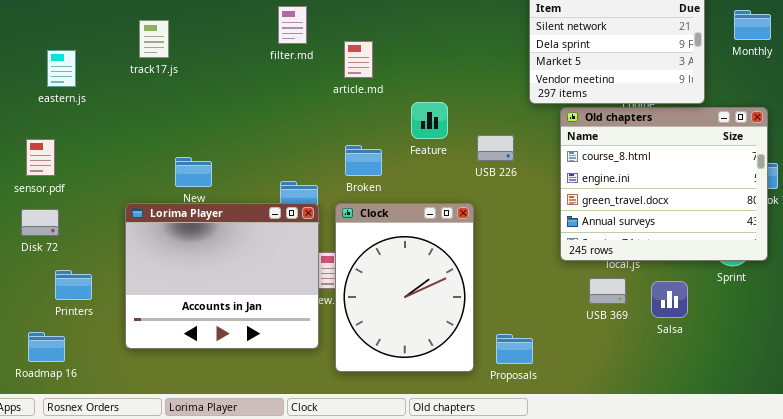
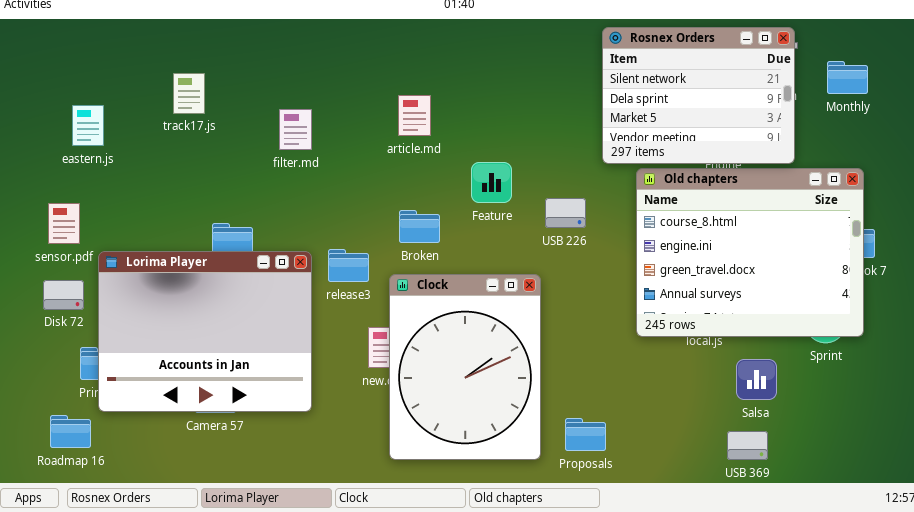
filter.md: [278,6,307,44] -> [279,109,312,150], moved
Lorima Player: [125,203,319,349] -> [98,251,312,412], moved
USB 369: [589,278,626,304] -> [727,431,768,460], moved

